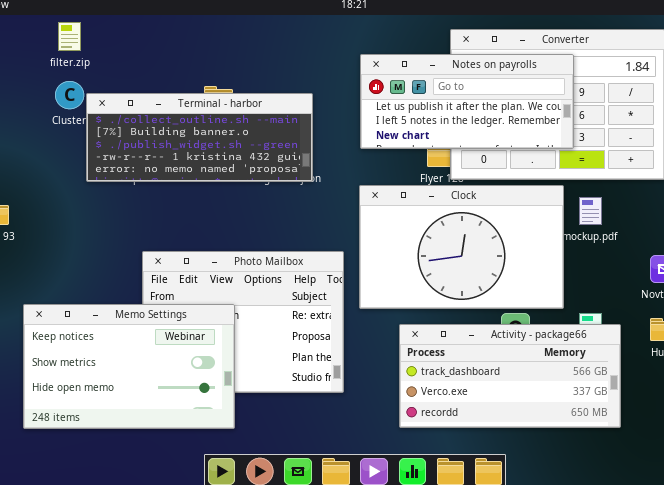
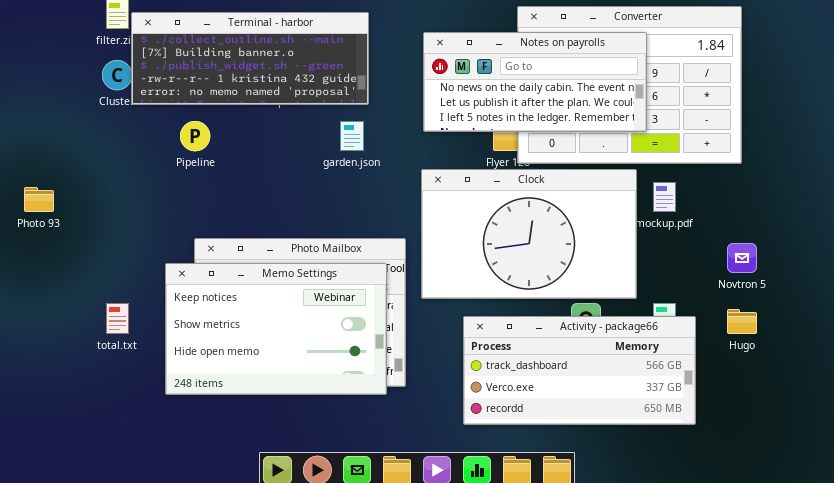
Notes on payrolls: [360,54,574,149] -> [423,32,647,132], scrolled up 1 row
Terminal - harbor: [86,93,313,182] -> [131,12,369,105], moved
Memo Settings: [23,304,235,429] -> [165,263,387,395], moved

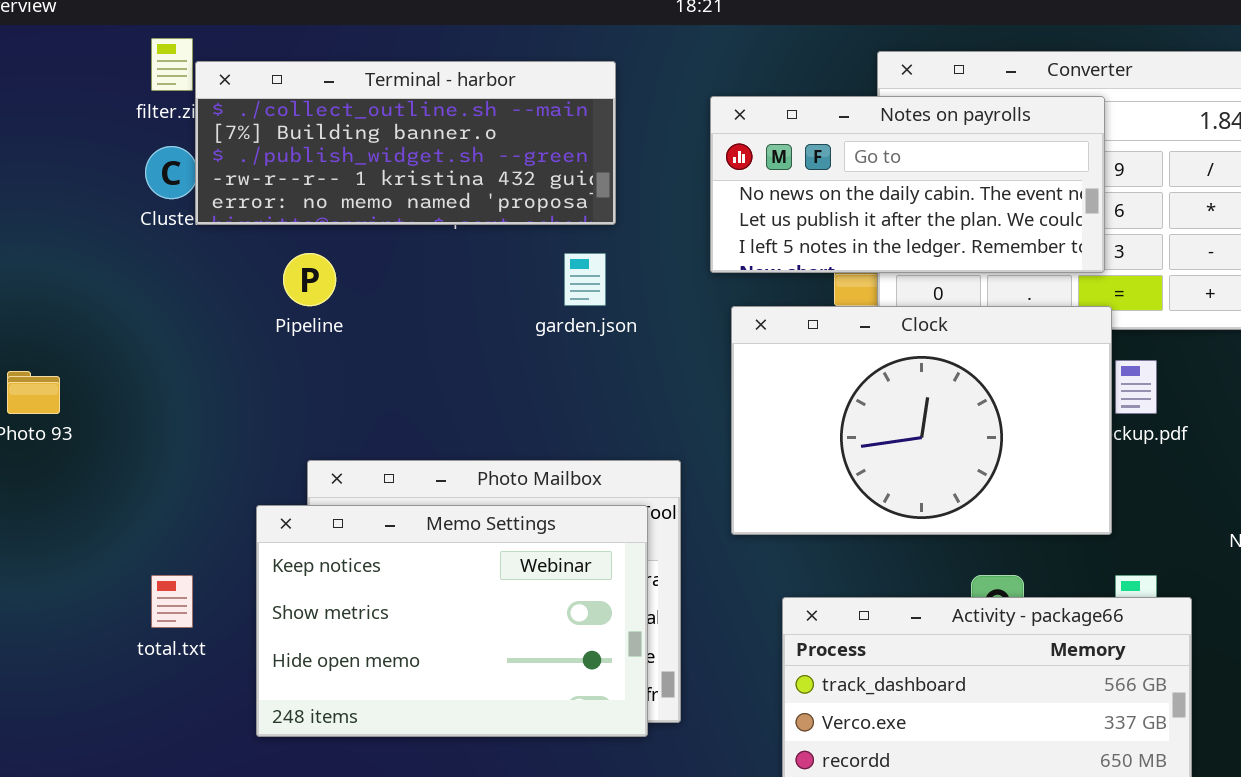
Clock: [421,169,637,299] -> [731,306,1112,535], moved

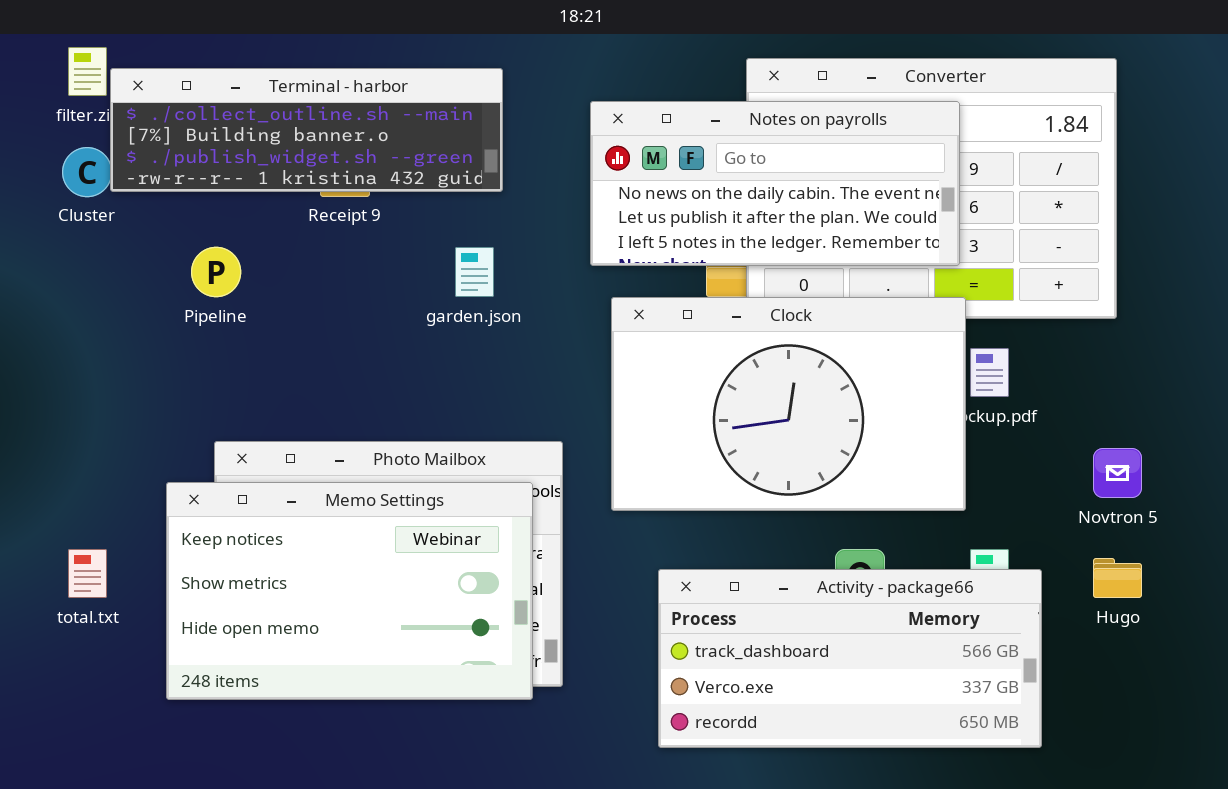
Terminal - harbor: [195,61,616,225] -> [110,68,503,192], resized

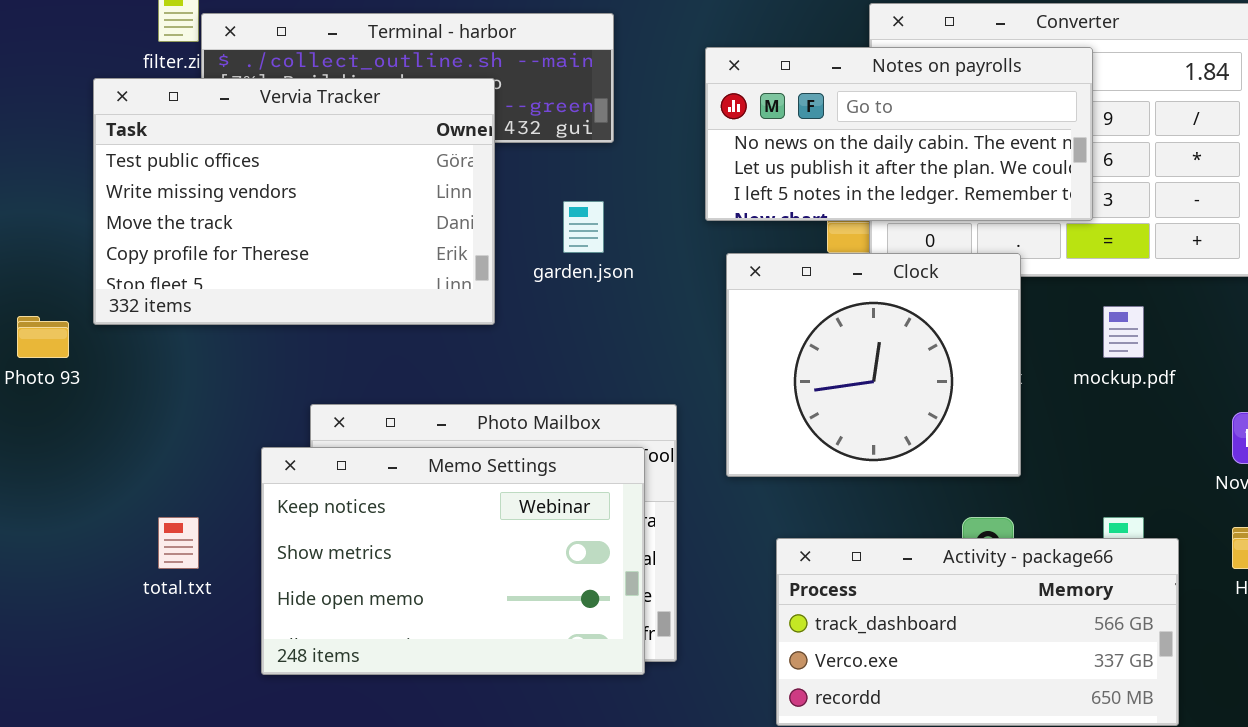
Vervia Tracker: none -> [93,78,495,325], opened
Clock: [611,297,966,511] -> [726,253,1021,477], resized

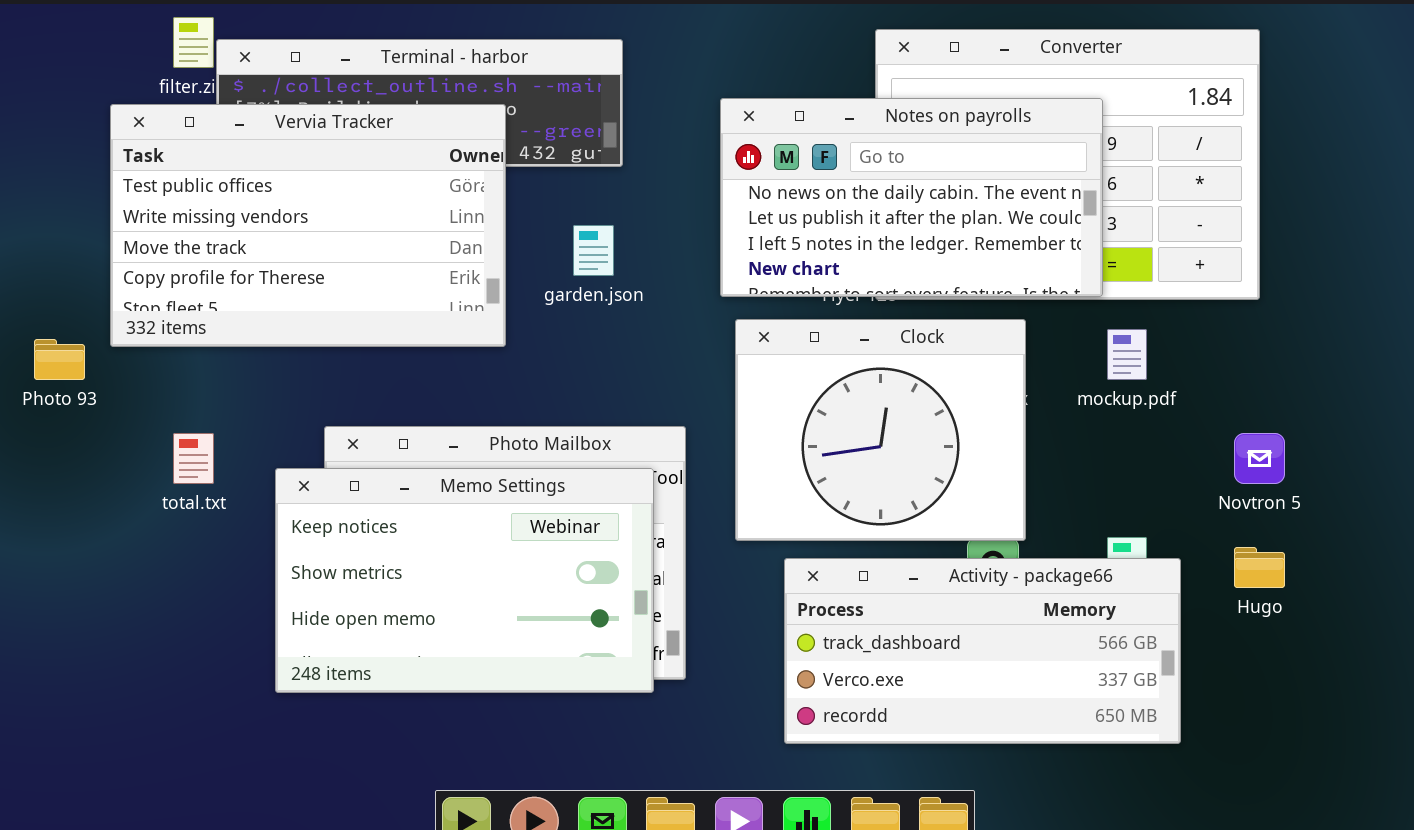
Notes on payrolls: [705,47,1093,221] -> [720,98,1103,297], moved, resized
Clock: [726,253,1021,477] -> [735,319,1026,541], moved
total.txt: [158,517,199,569] -> [173,433,214,484], moved

